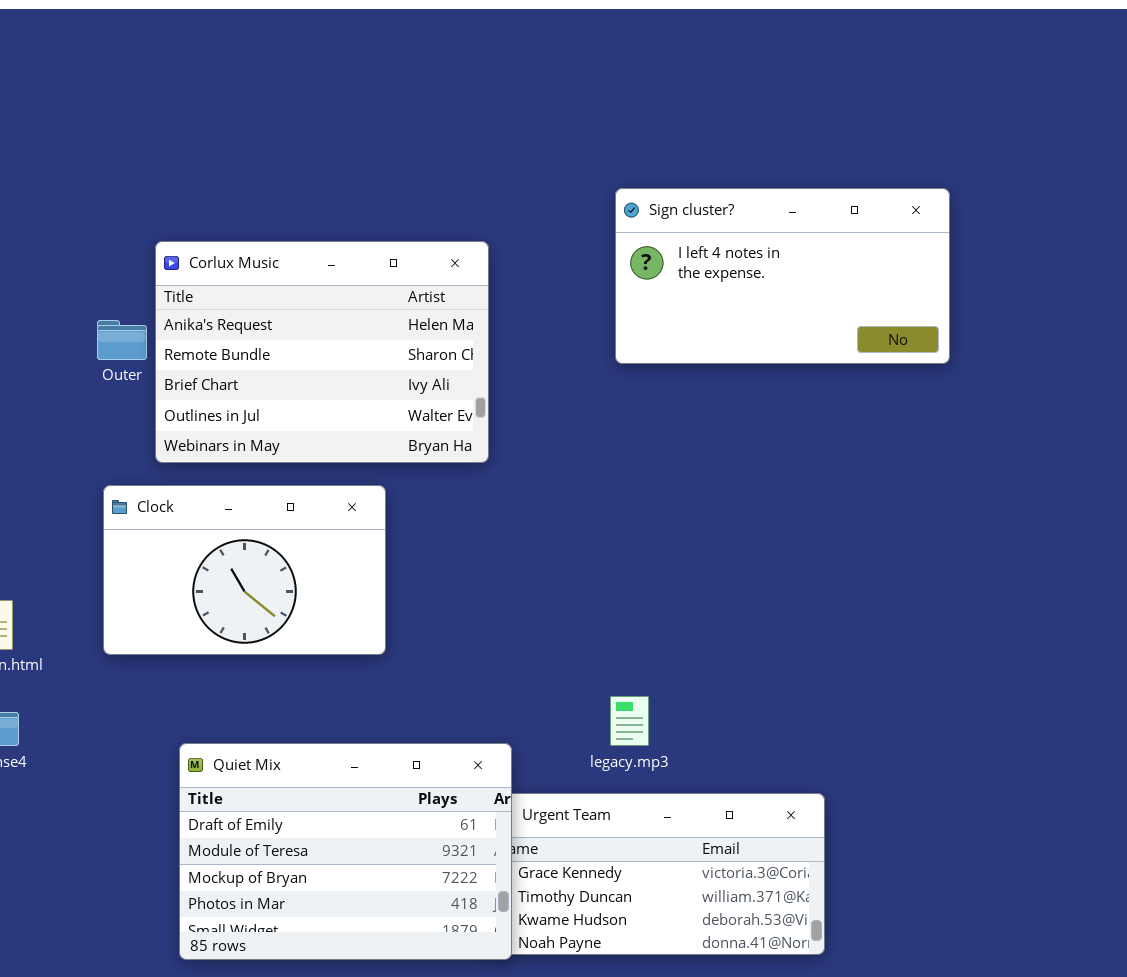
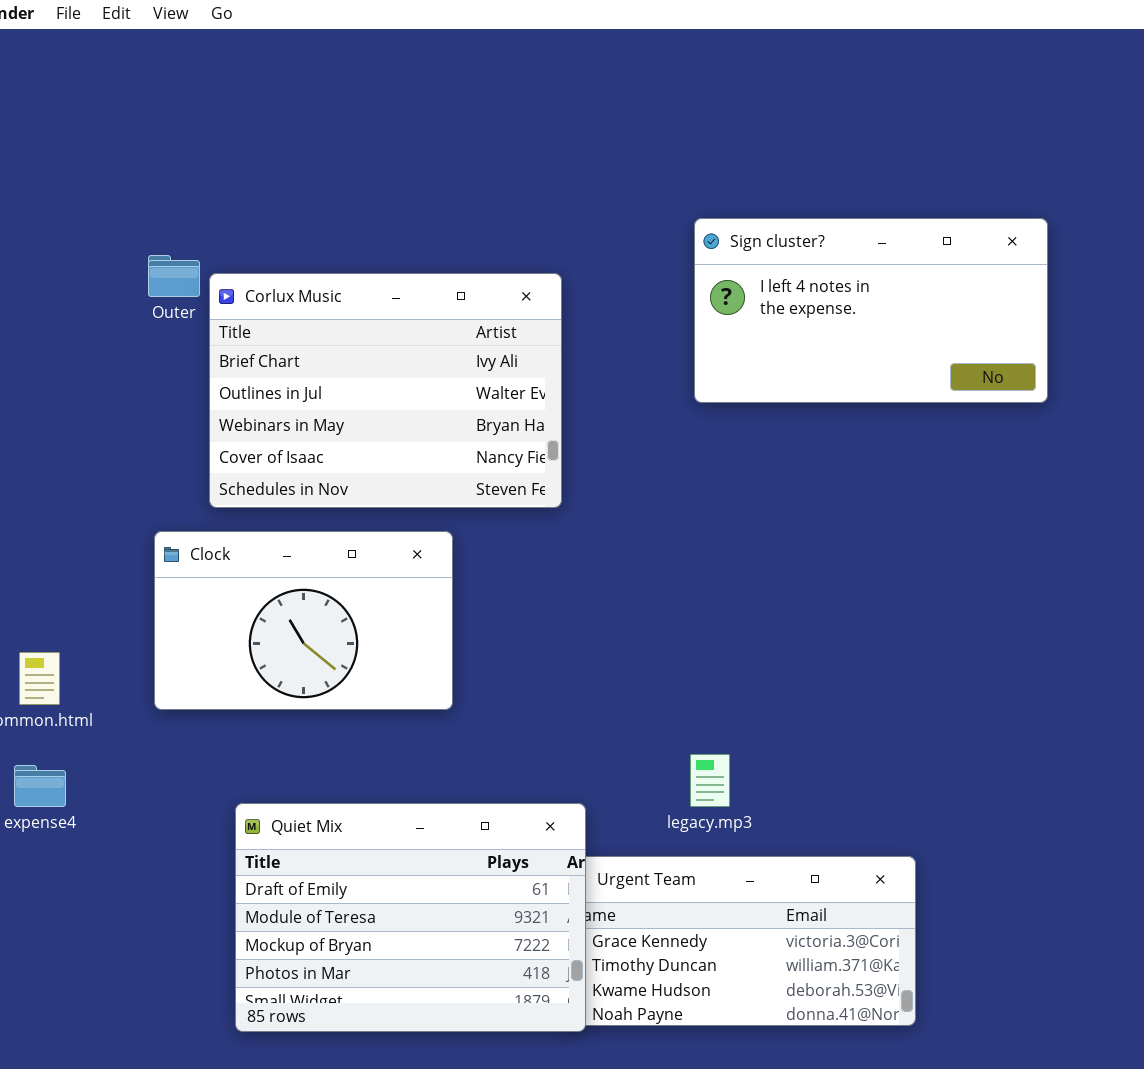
Corlux Music: [155,241,489,463] -> [209,273,562,508], scrolled down 2 rows
Outer: [97,320,147,360] -> [148,255,200,297], moved

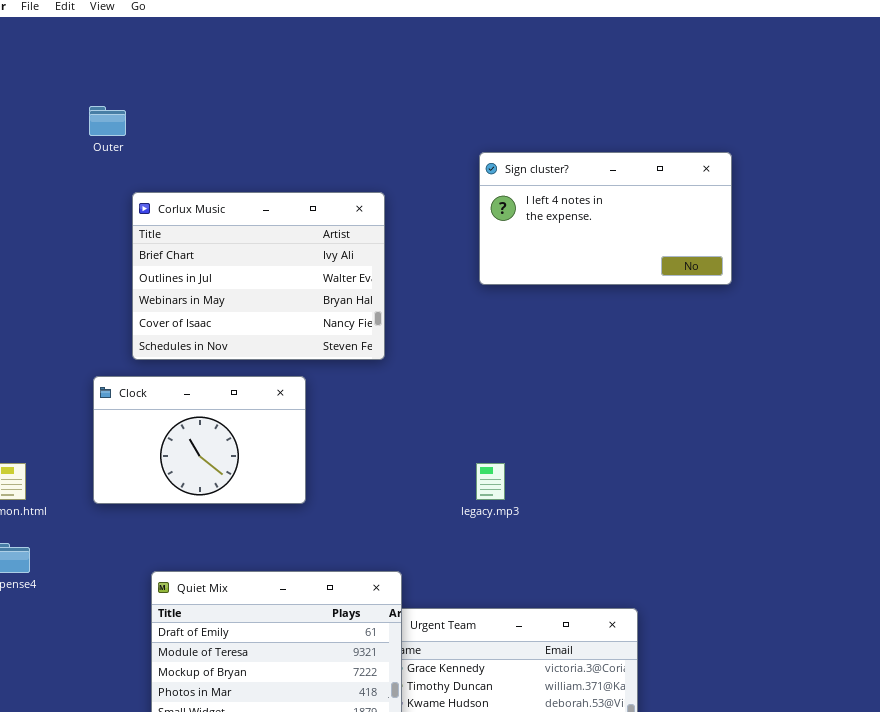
Outer: [148,255,200,297] -> [89,106,126,136], moved
legacy.mp3: [690,754,730,807] -> [476,463,505,500], moved

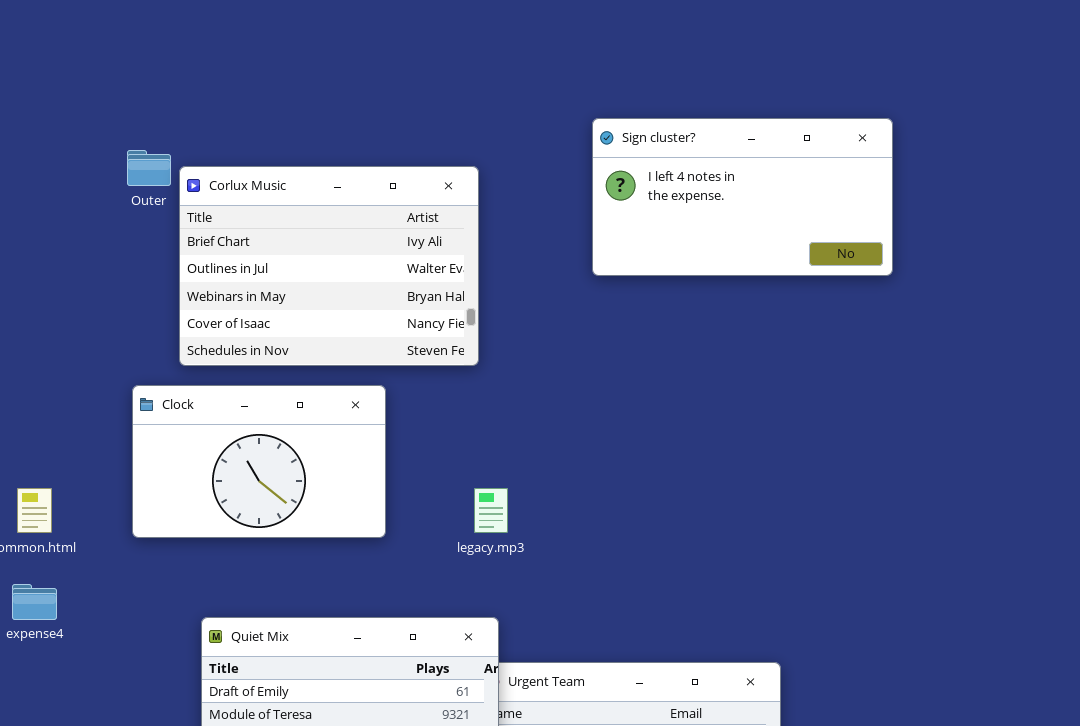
Outer: [89,106,126,136] -> [127,150,171,186], moved
legacy.mp3: [476,463,505,500] -> [474,488,508,533], moved

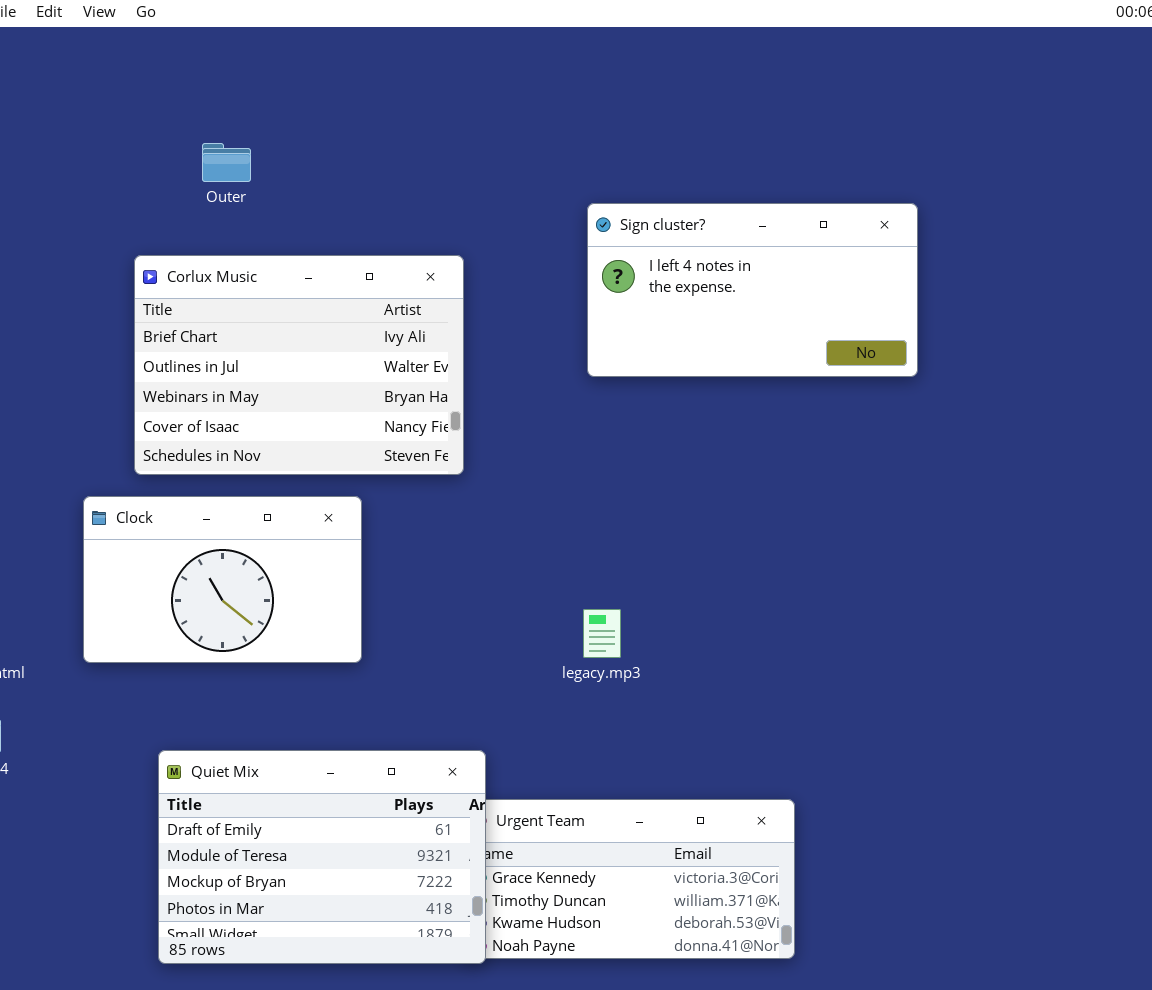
Outer: [127,150,171,186] -> [202,143,251,182], moved
legacy.mp3: [474,488,508,533] -> [583,609,621,658], moved

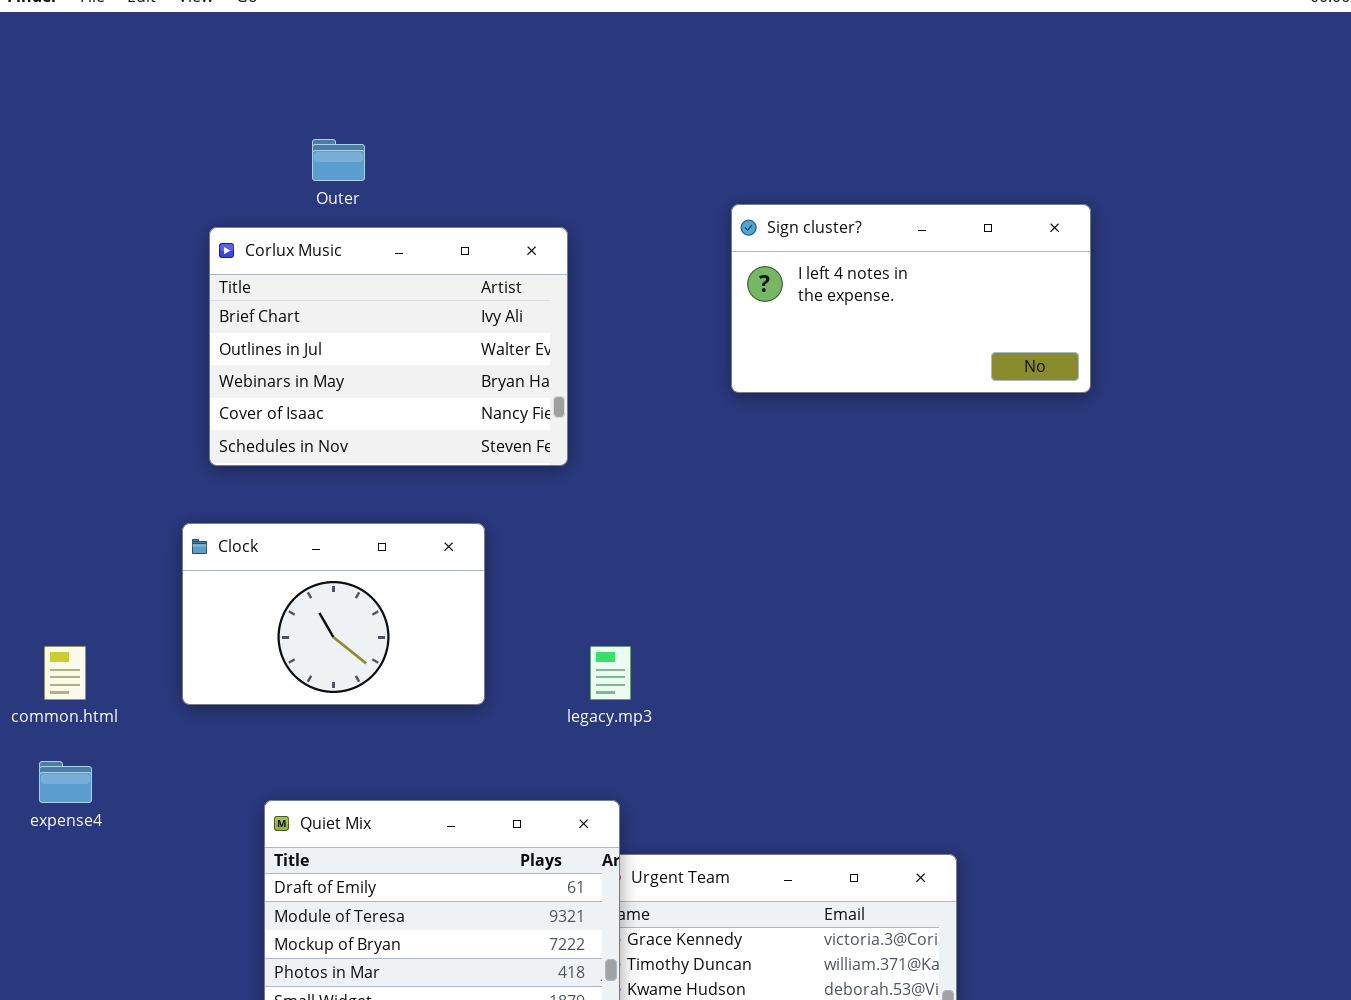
Corlux Music: [134,255,464,475] -> [209,227,568,466], moved
legacy.mp3: [583,609,621,658] -> [590,646,631,700], moved

